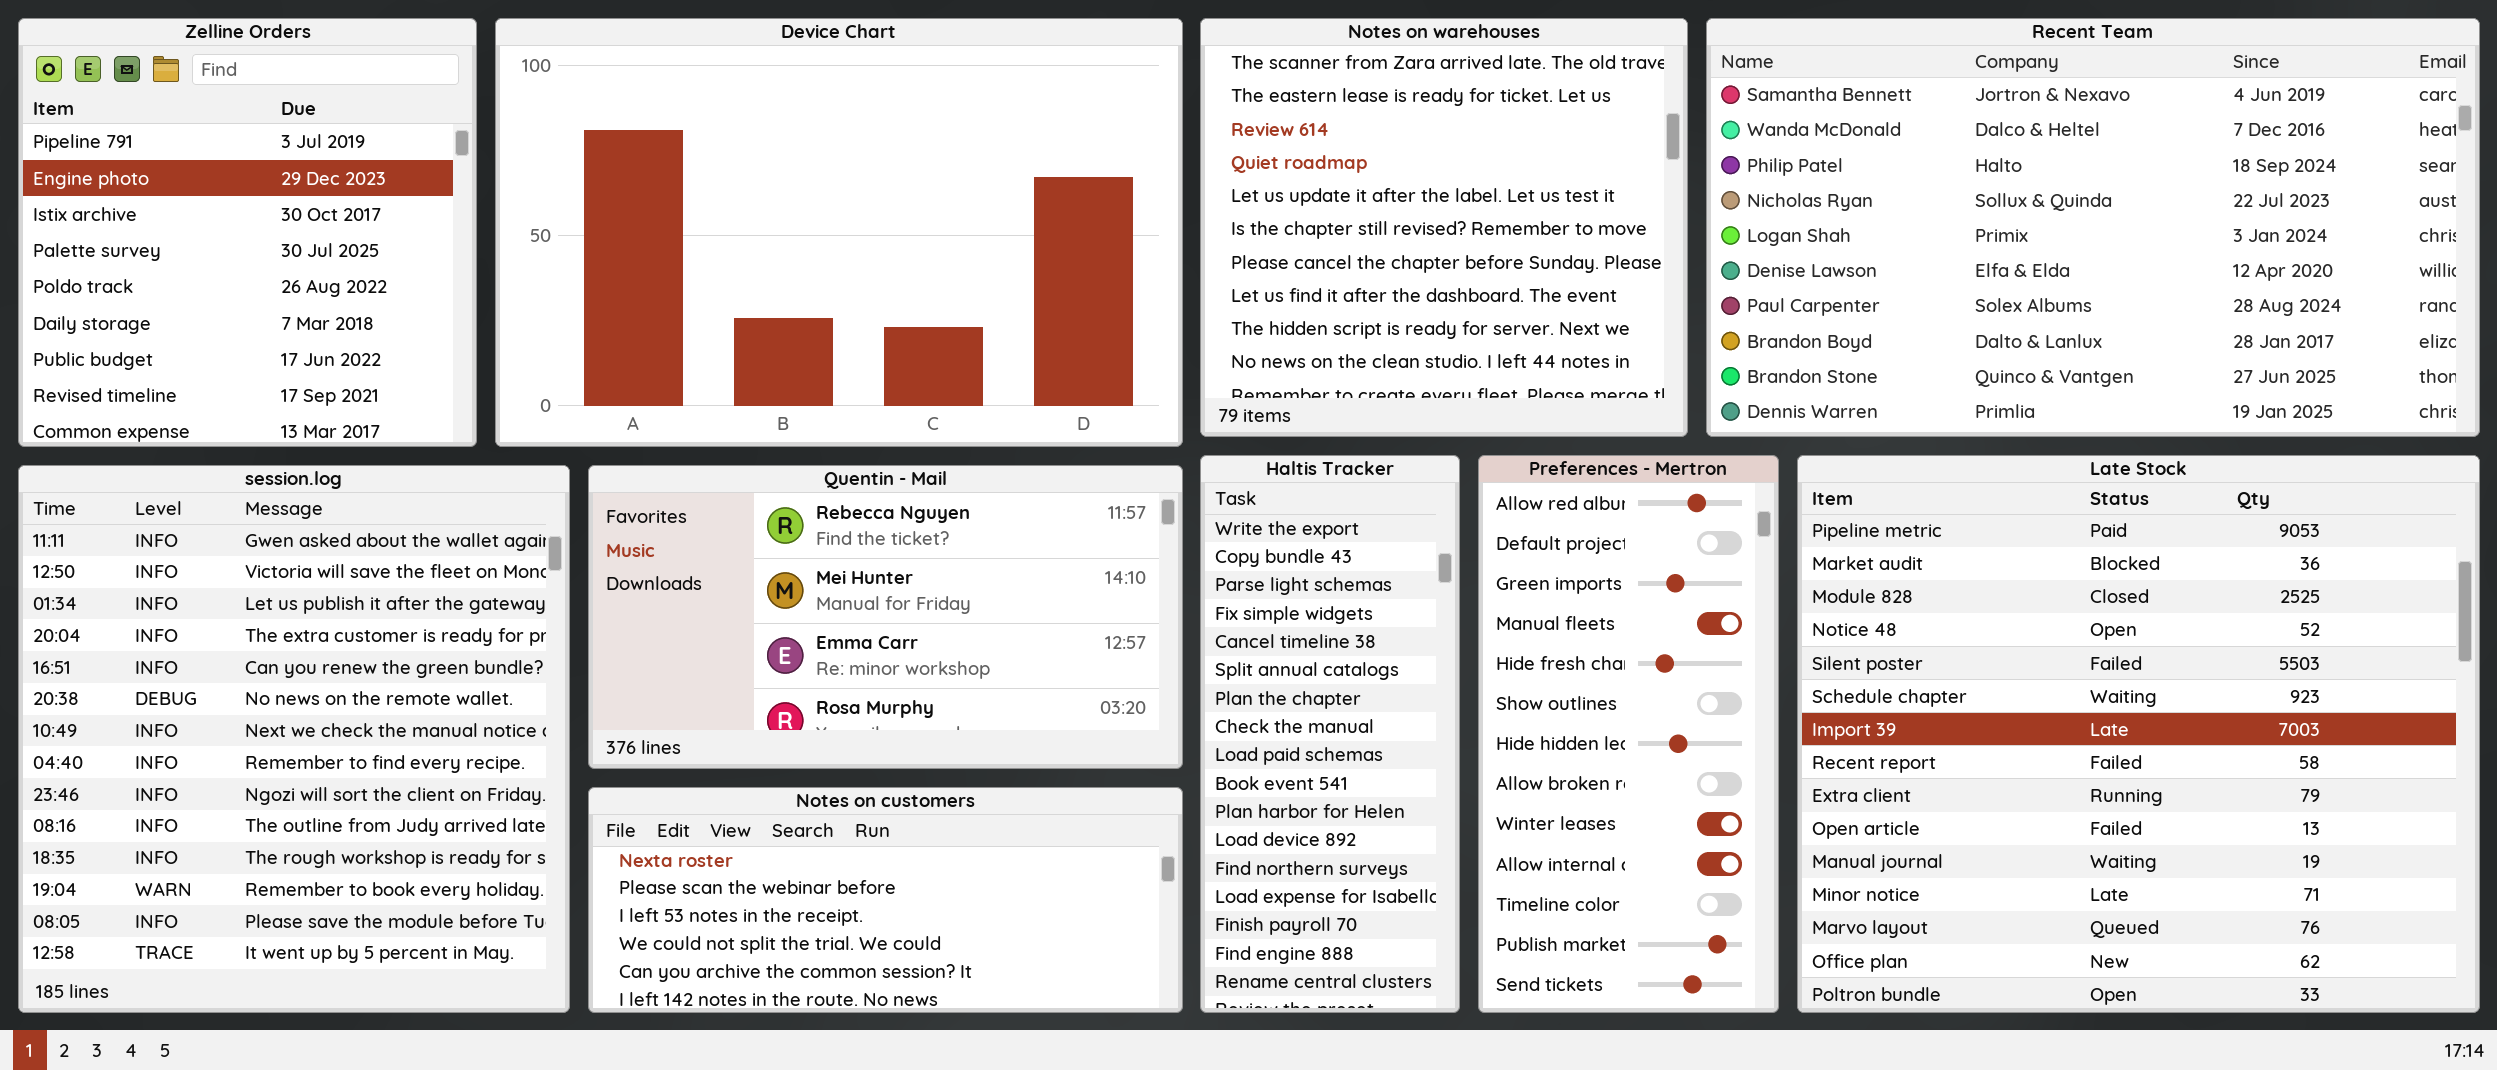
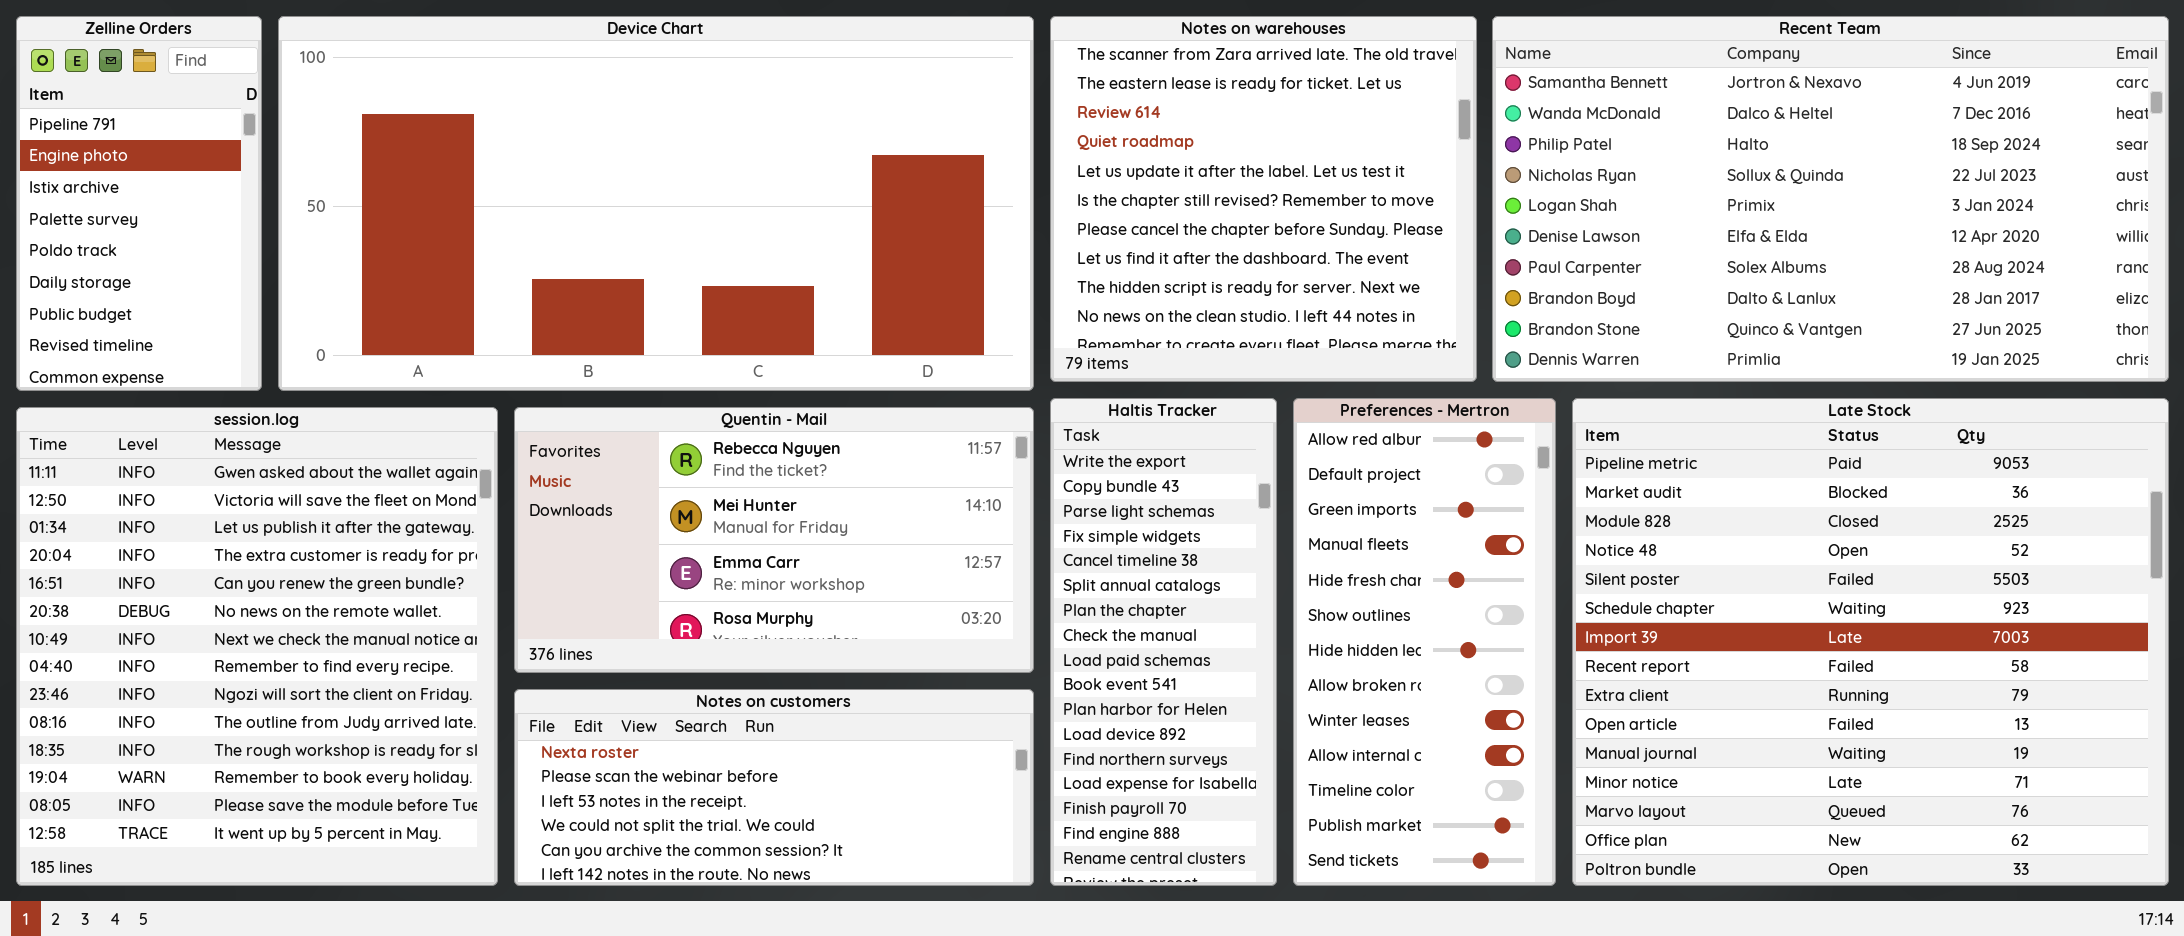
Zelline Orders: [18,18,477,447] -> [16,16,262,391], resized
Device Chart: [495,18,1183,447] -> [278,16,1034,391], resized

